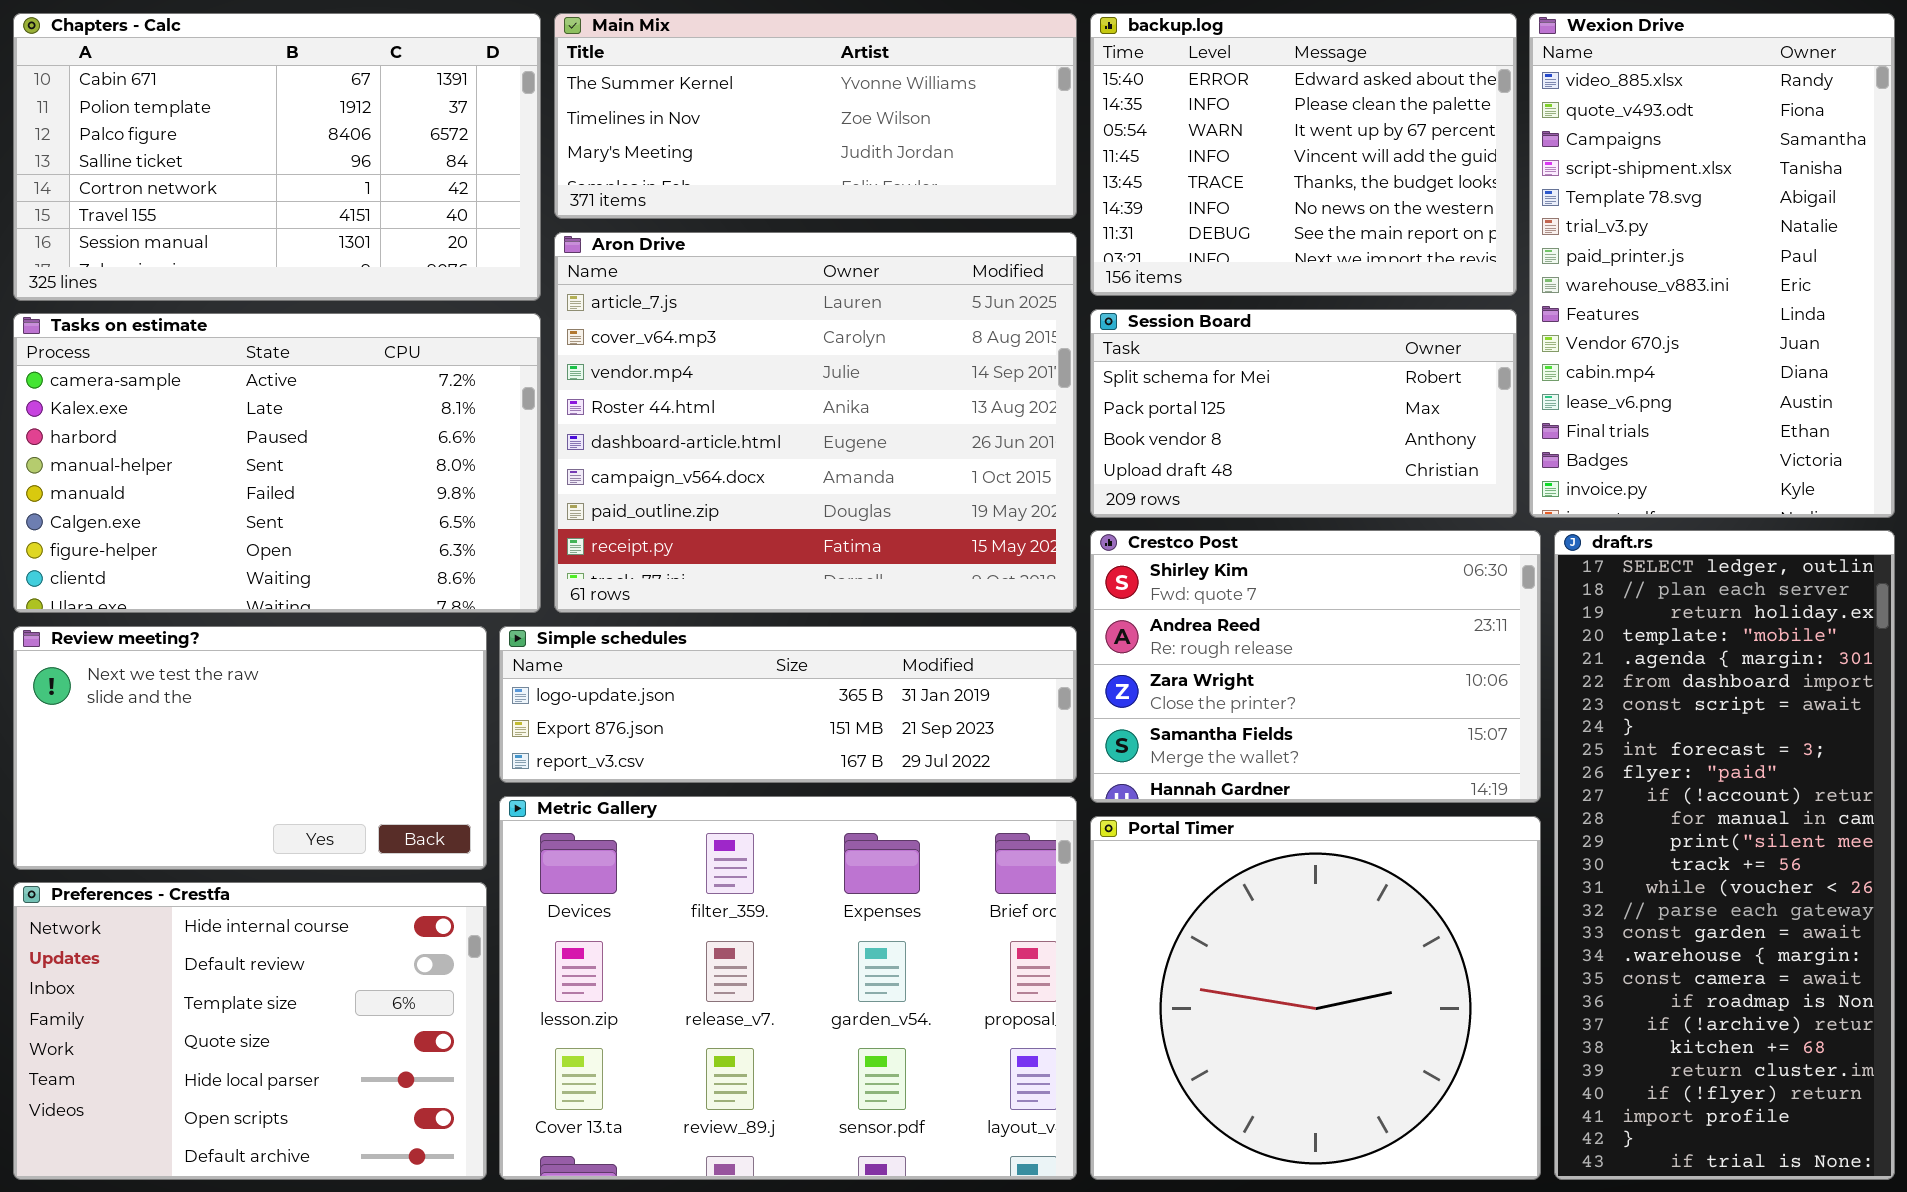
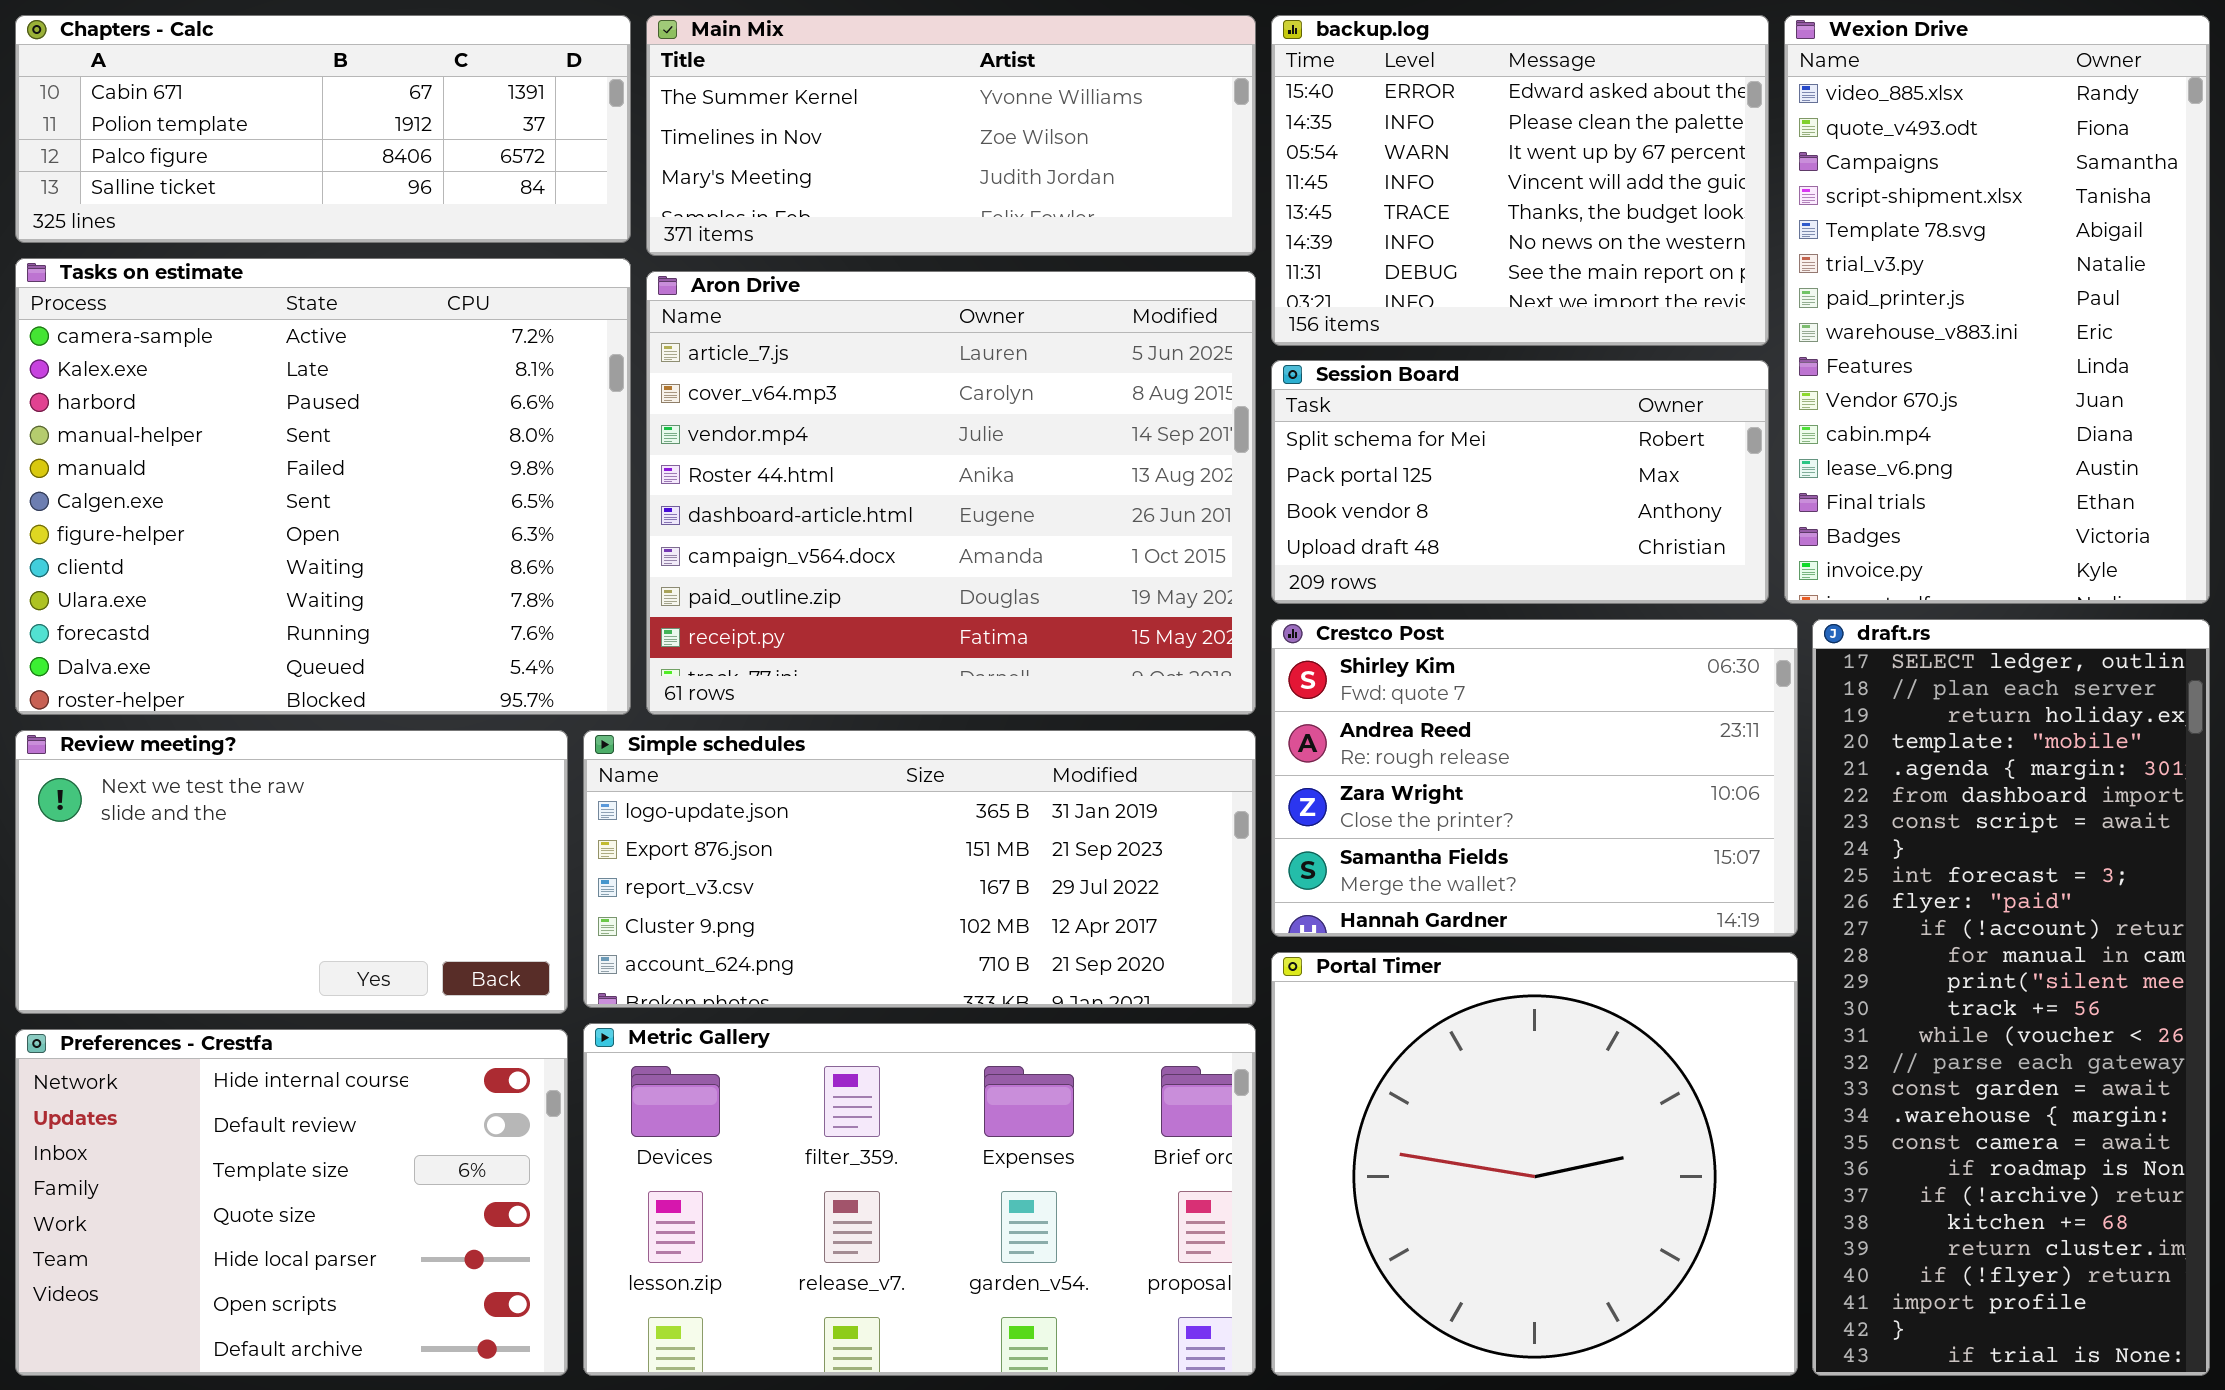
Chapters - Calc: [13,13,541,301] -> [15,15,631,243], resized
Tasks on estimate: [13,313,541,613] -> [15,258,631,715], resized
Simple schedules: [499,626,1077,783] -> [583,730,1256,1008], resized
Metric Gallery: [499,796,1077,1180] -> [583,1023,1256,1376], resized

